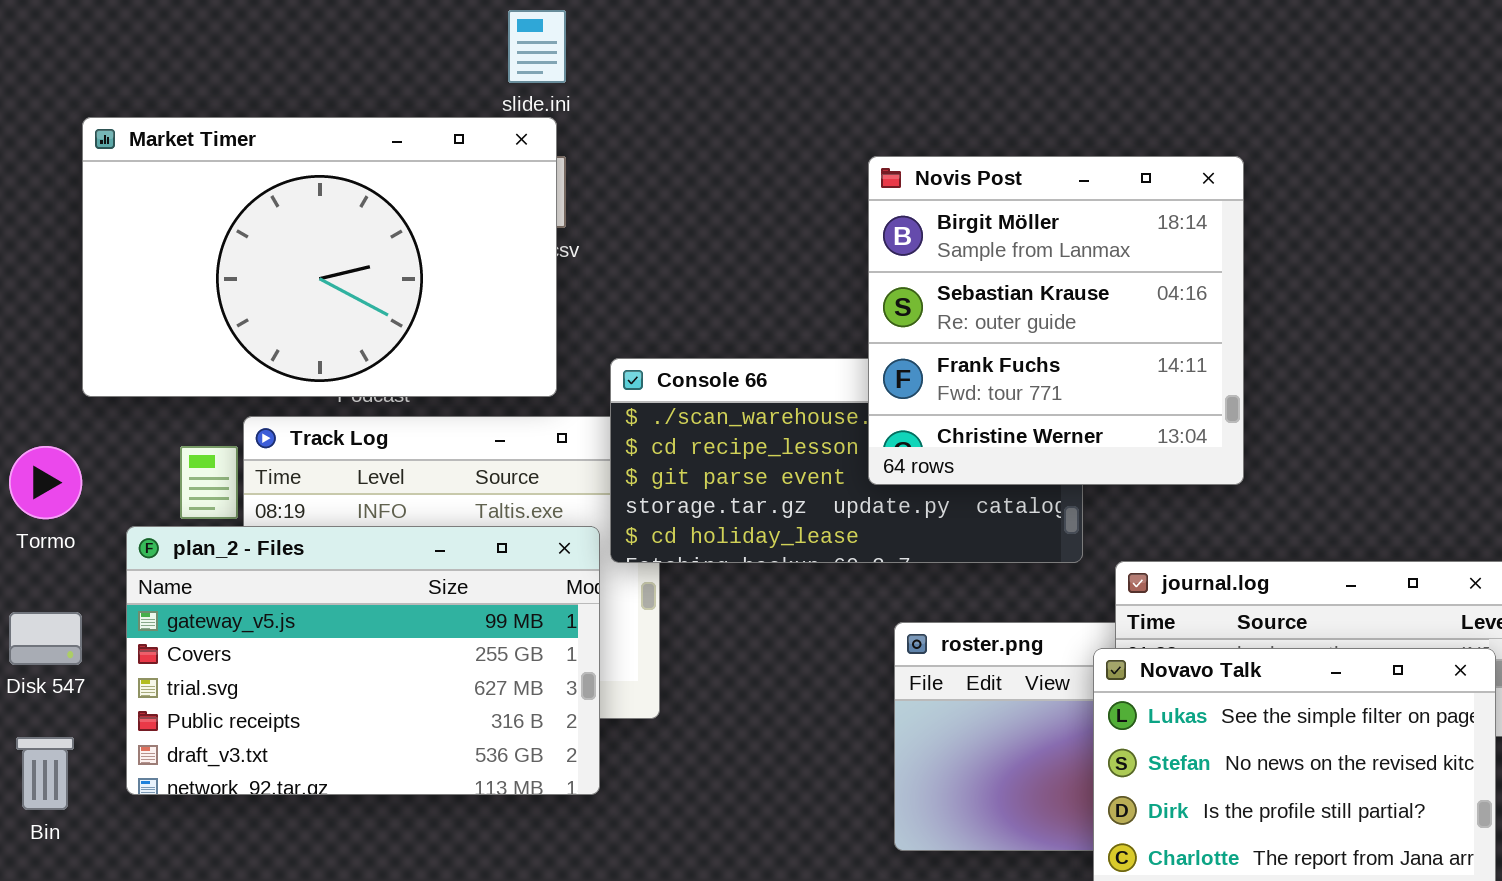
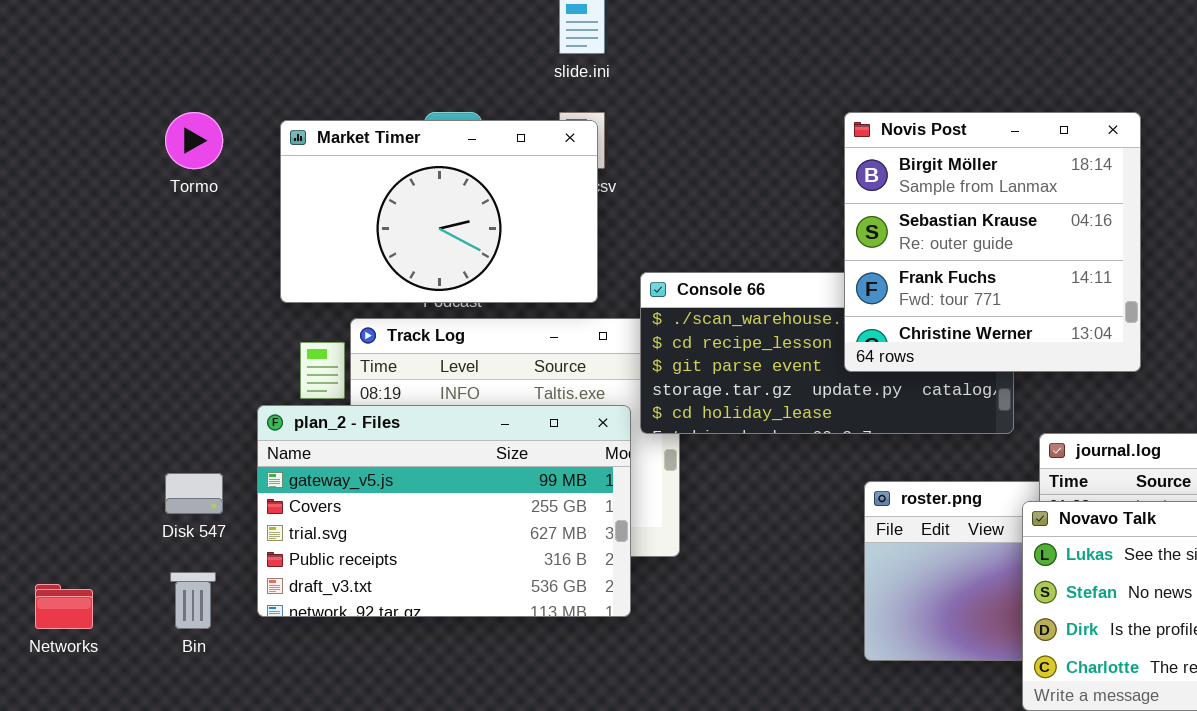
Market Timer: [82,117,557,397] -> [280,120,598,303], resized
Tormo: [9,446,82,519] -> [165,112,223,169], moved

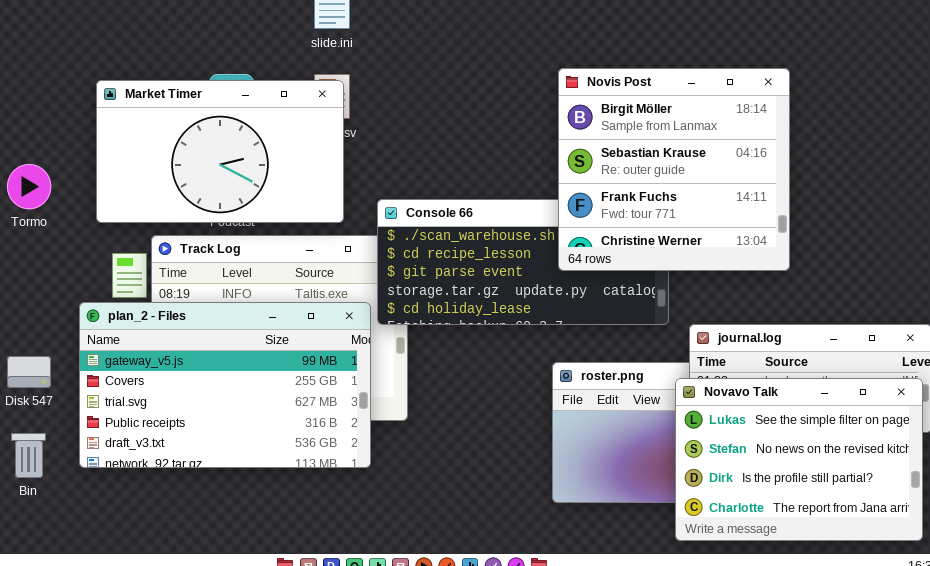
Tormo: [165,112,223,169] -> [7,164,51,209], moved
Novis Post: [844,112,1141,372] -> [558,68,790,271], moved

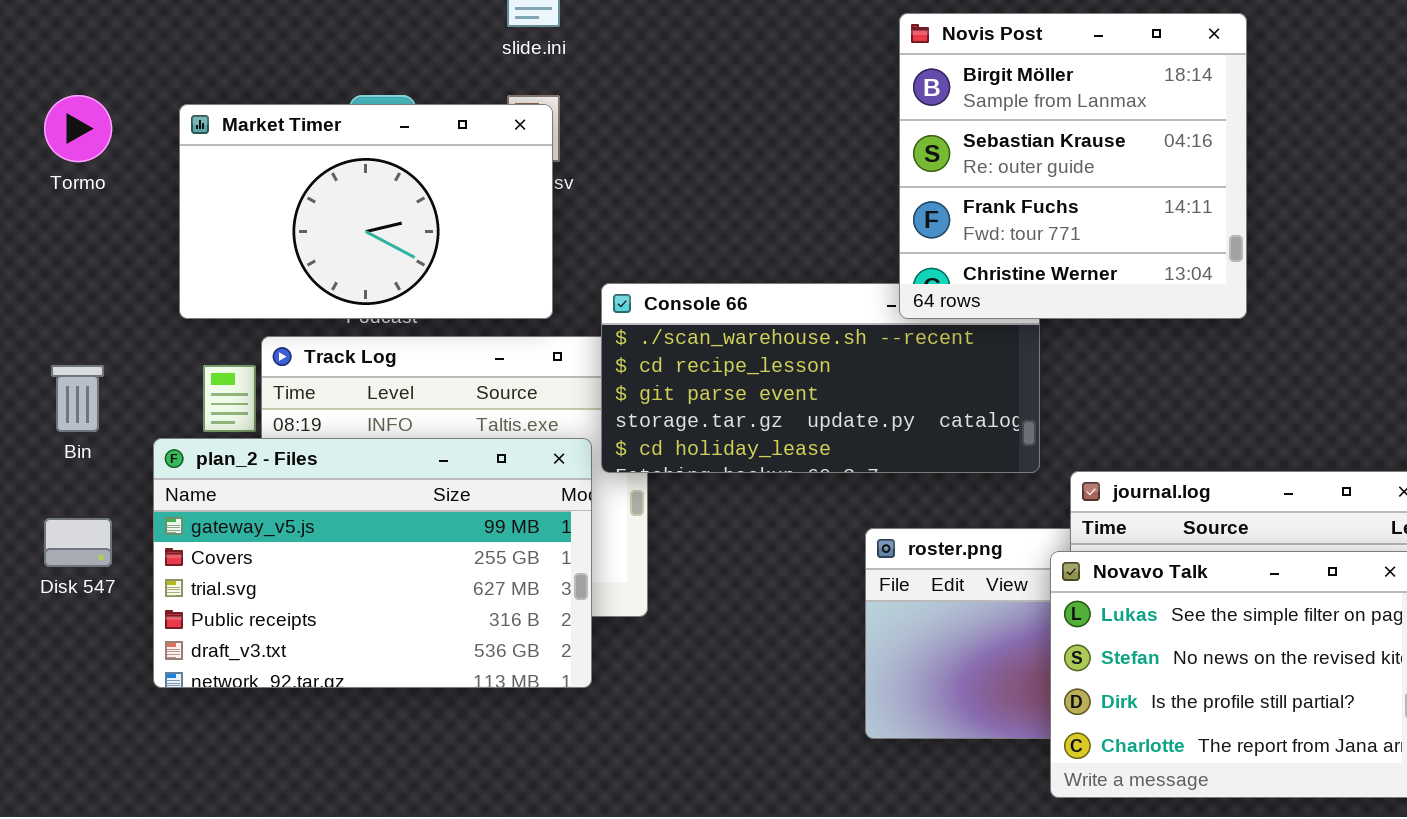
Novis Post: [558,68,790,271] -> [899,13,1247,319], moved
Tormo: [7,164,51,209] -> [44,95,112,162], moved
Bin: [11,433,46,478] -> [51,365,104,432], moved

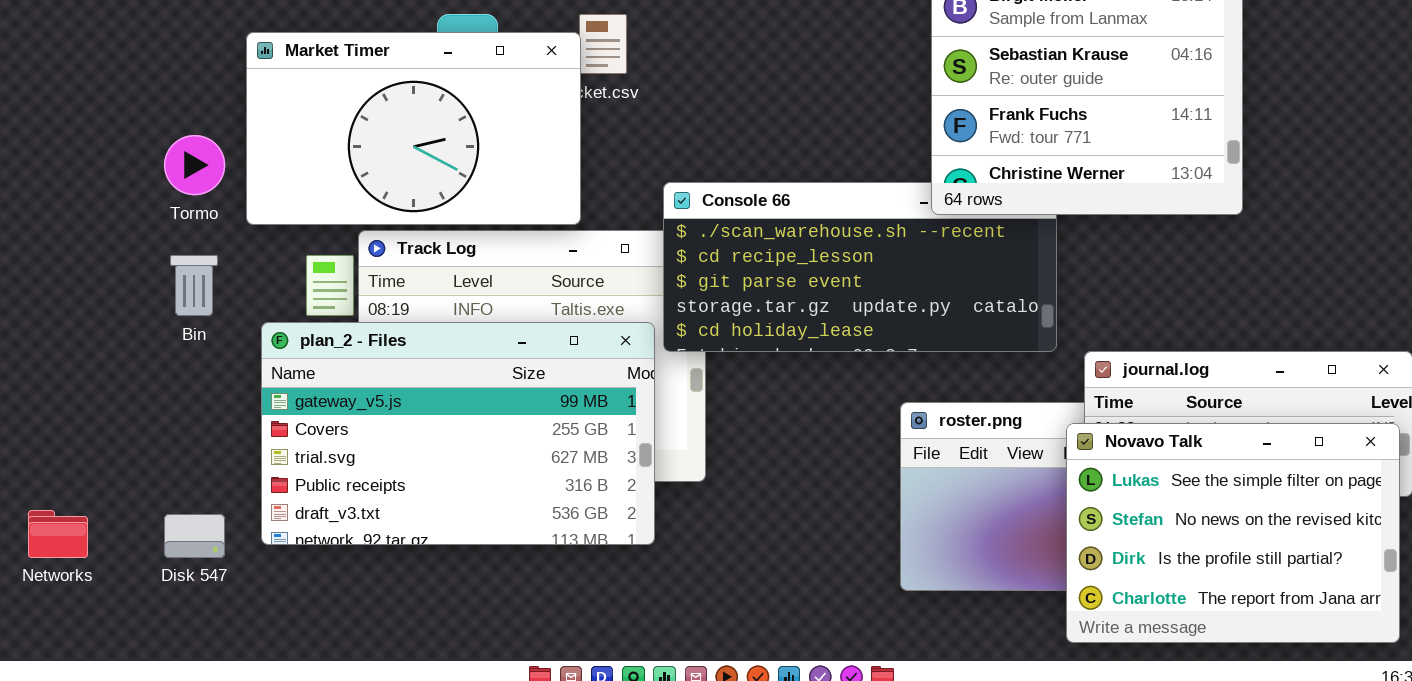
Tormo: [44,95,112,162] -> [164,135,225,195], moved
Market Timer: [179,104,553,319] -> [246,32,581,225], moved
Disk 547: [44,518,112,567] -> [164,514,225,558], moved

